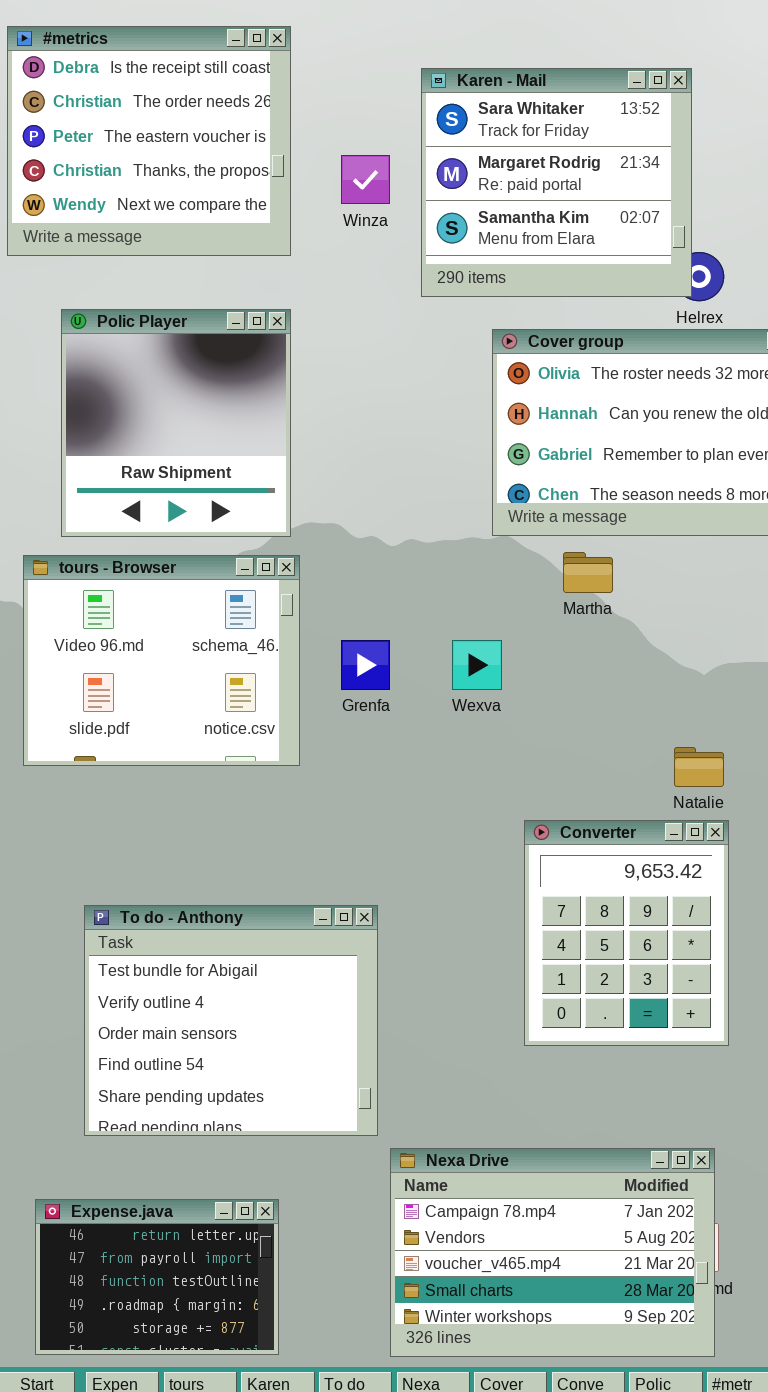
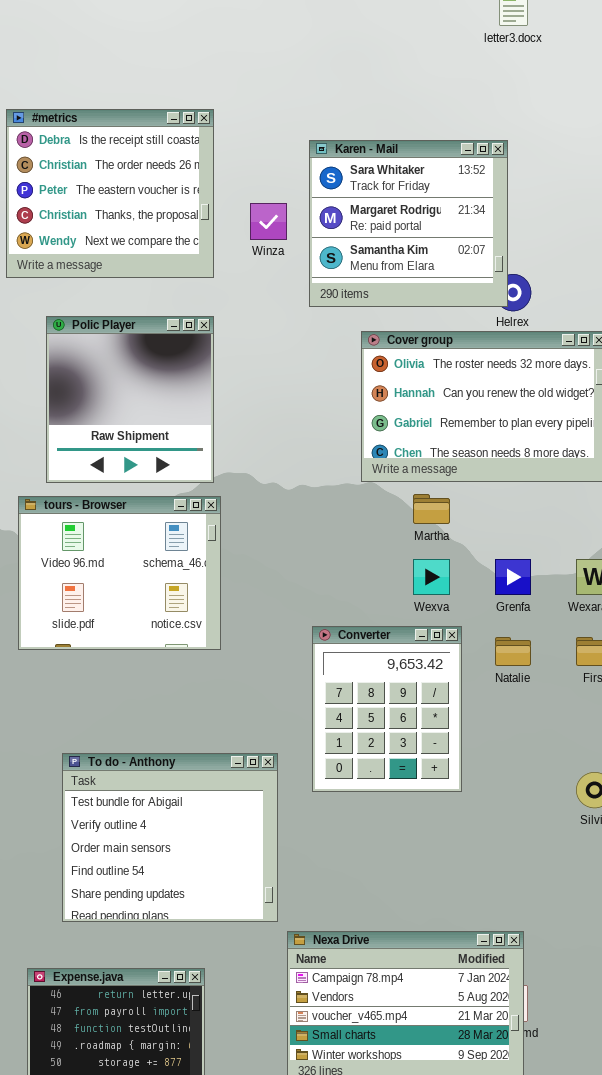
Grenfa: [341,640,390,690] -> [495,559,531,595], moved
Wexva: [452,640,502,690] -> [413,559,450,595], moved
Converter: [524,820,729,1046] -> [312,626,462,792], moved

